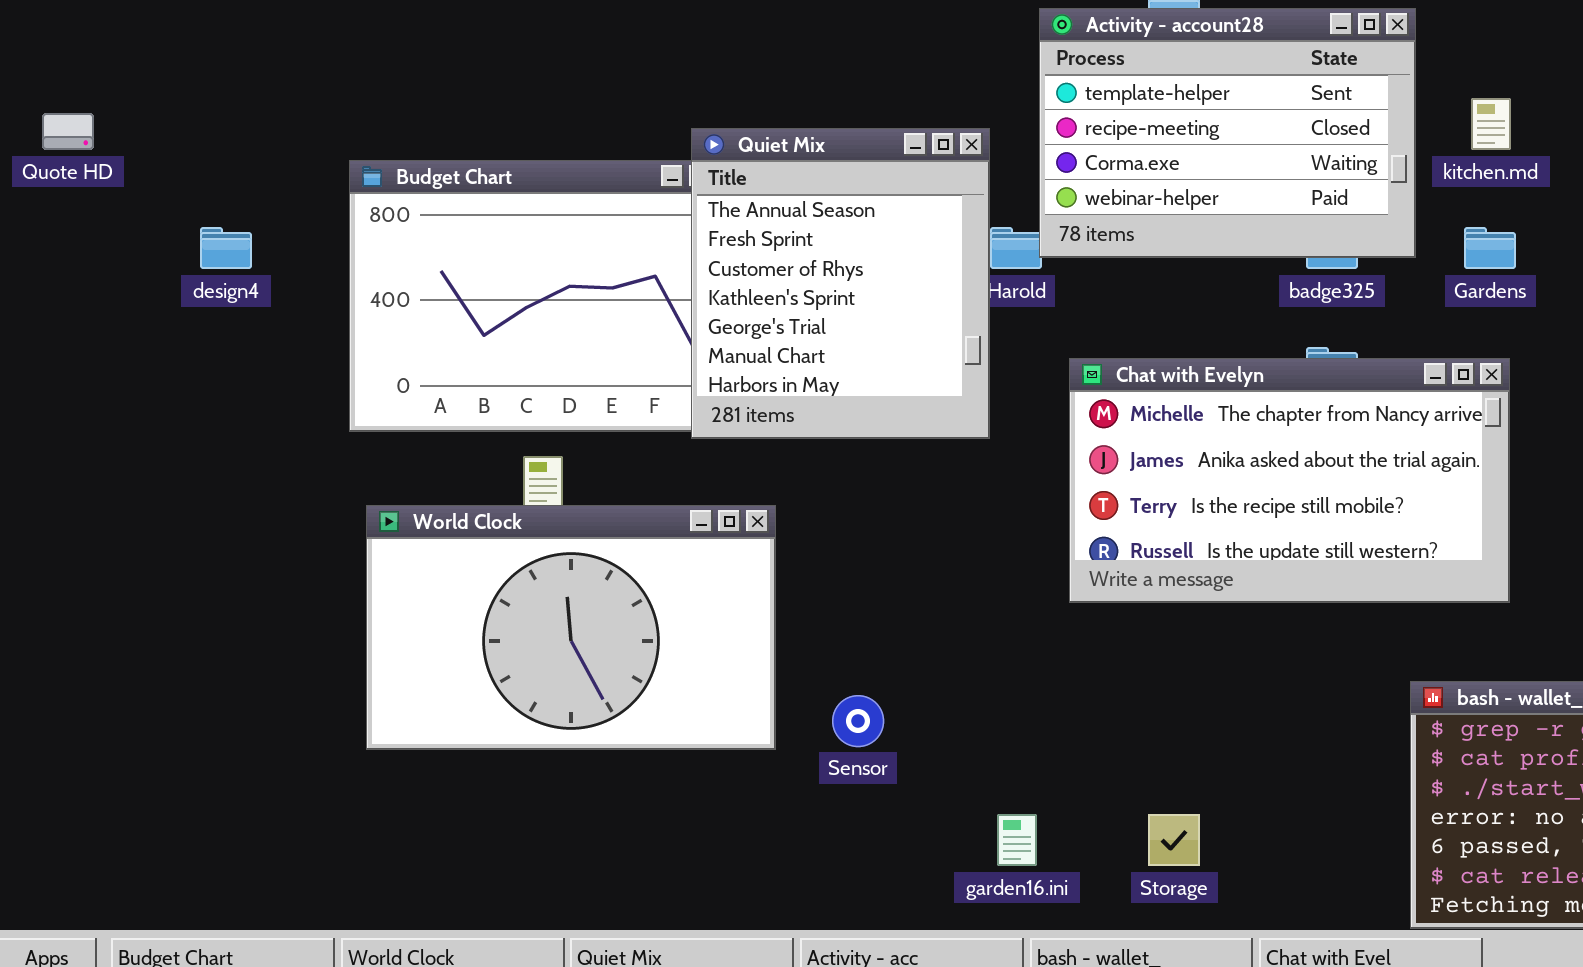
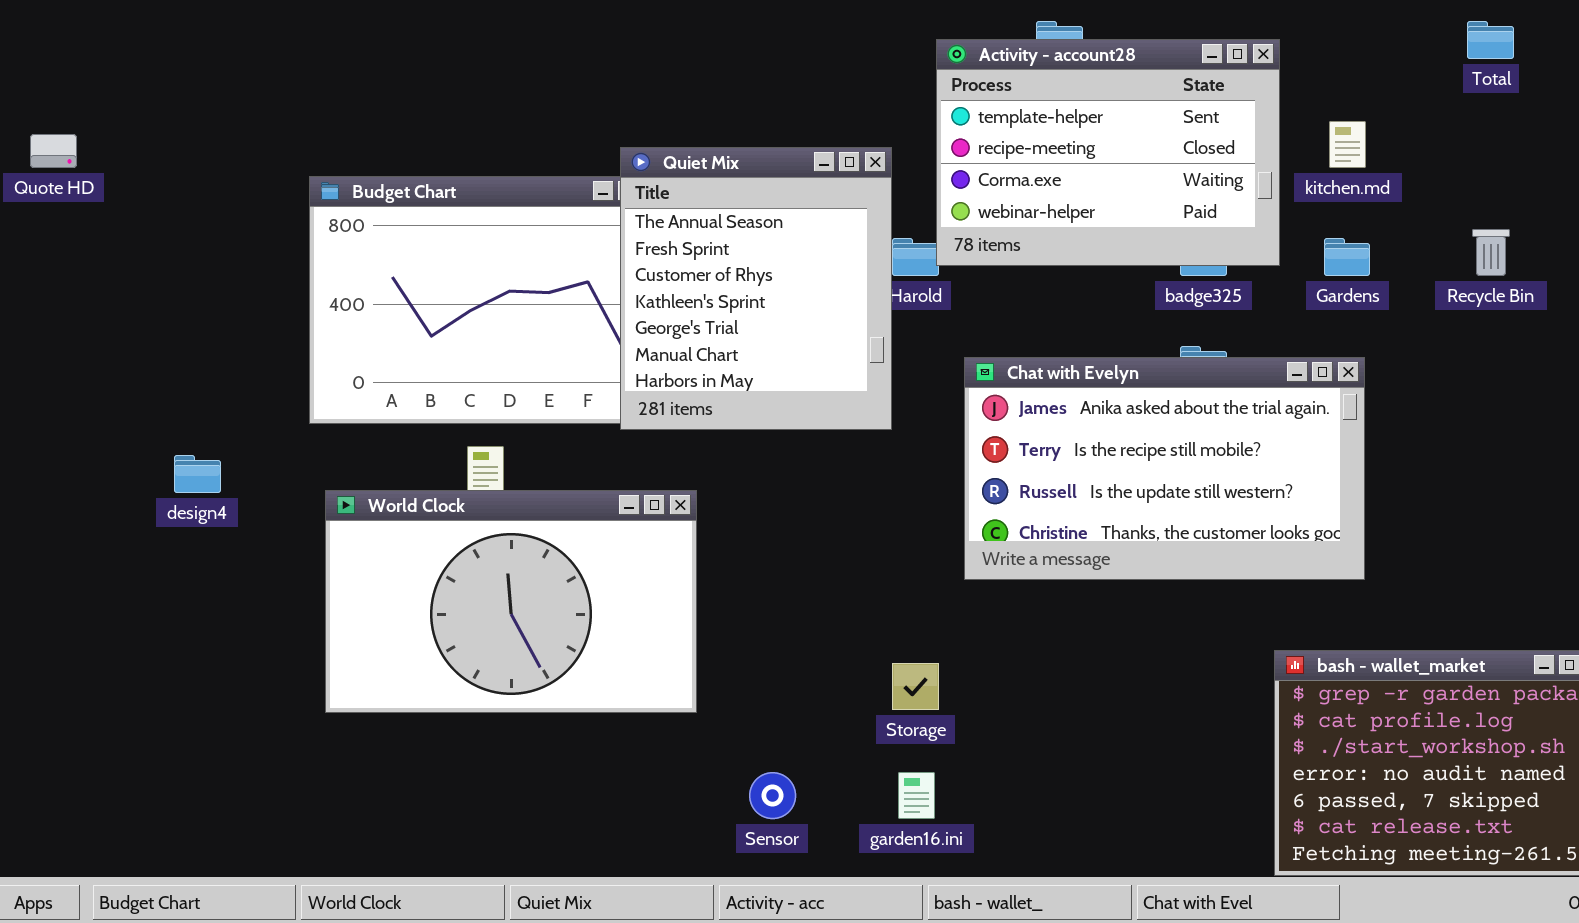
design4: [200,227,252,269] -> [174,455,221,493], moved
Chat with Evelyn: [1069,358,1510,603] -> [964,357,1365,580], scrolled down 1 row
Sensor: [832,695,884,747] -> [749,772,796,819], moved
Storage: [1148,814,1200,866] -> [892,663,939,710], moved

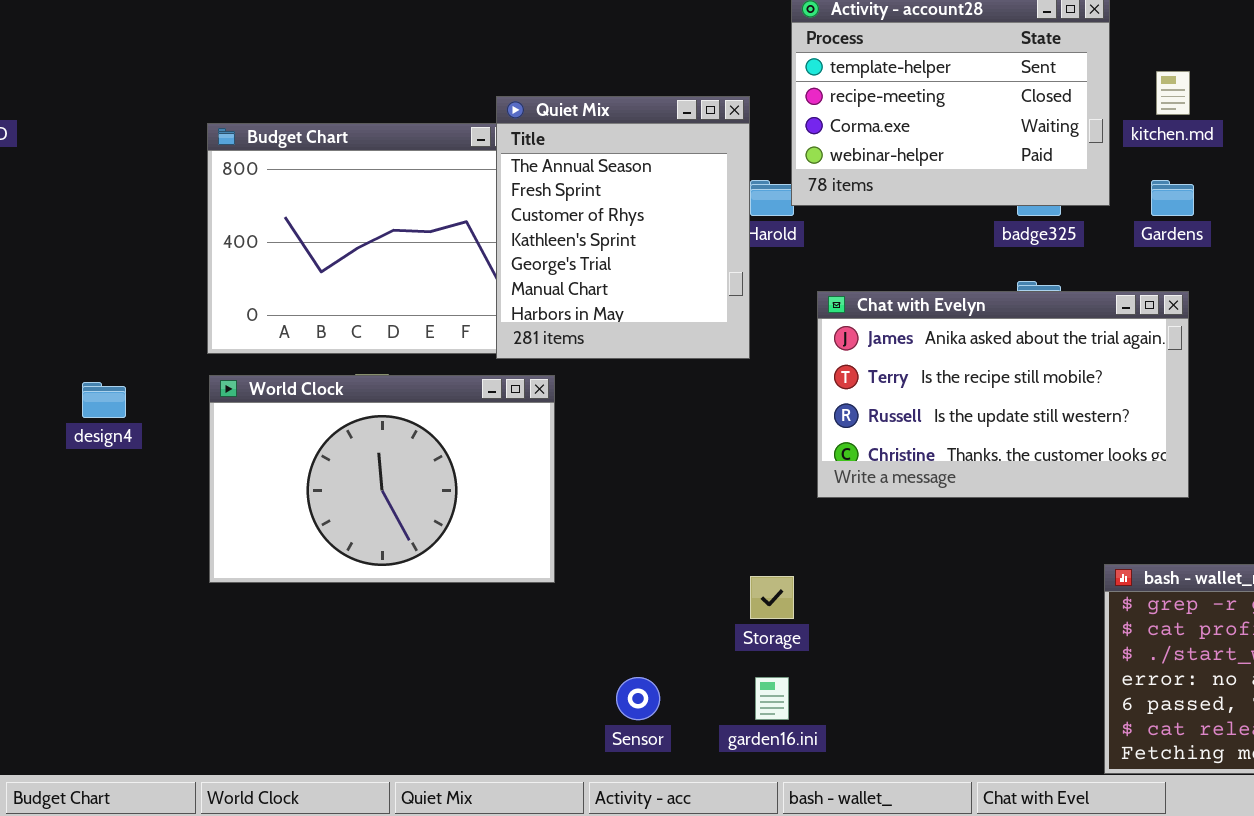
World Clock: [325,490,697,713] -> [209,375,555,583], moved

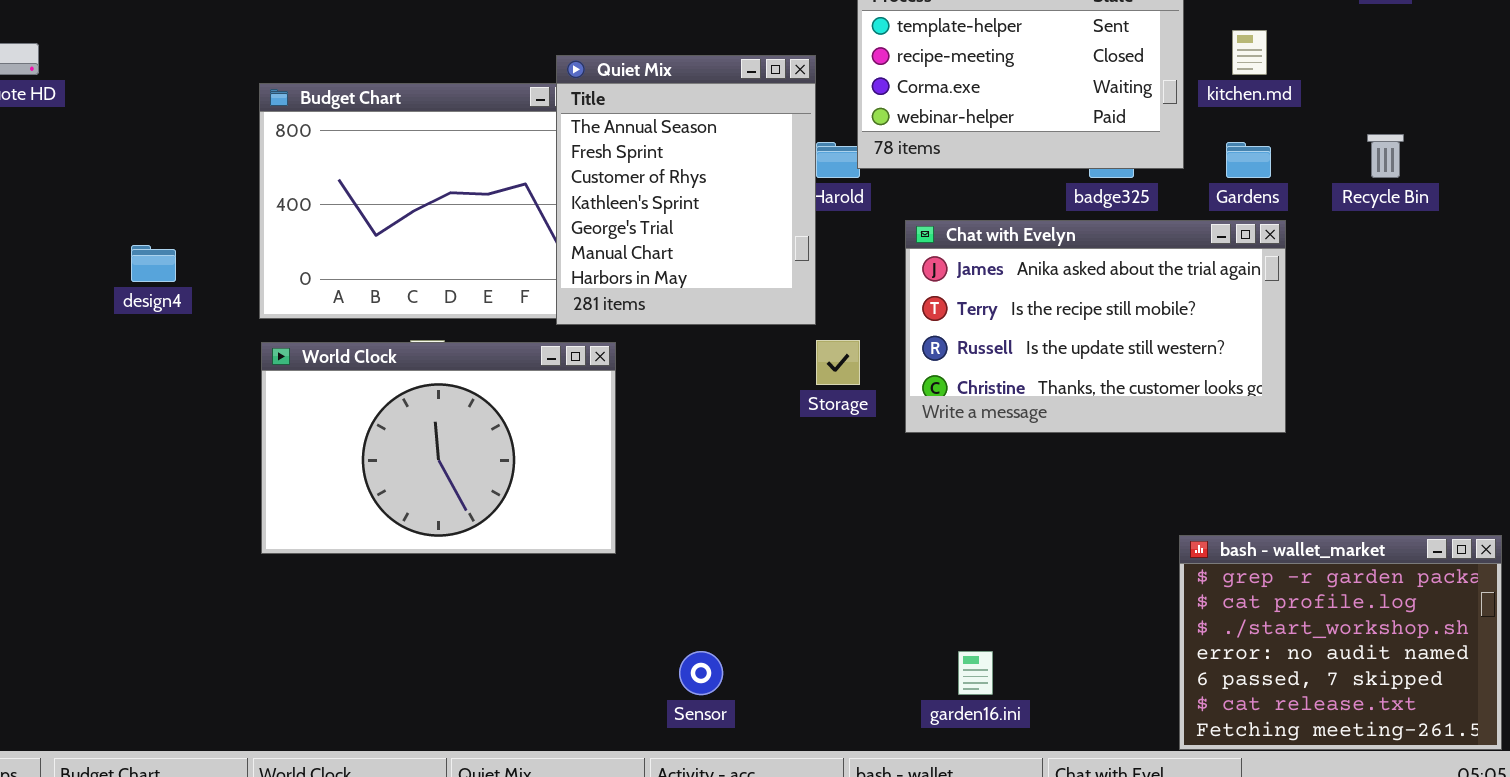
Chat with Evelyn: [817,291,1189,498] -> [905,220,1286,433], moved
design4: [82,382,126,418] -> [131,245,176,282], moved
Storage: [750,576,794,619] -> [816,340,860,385], moved
garden16.ini: [755,677,789,720] -> [958,651,993,695], moved

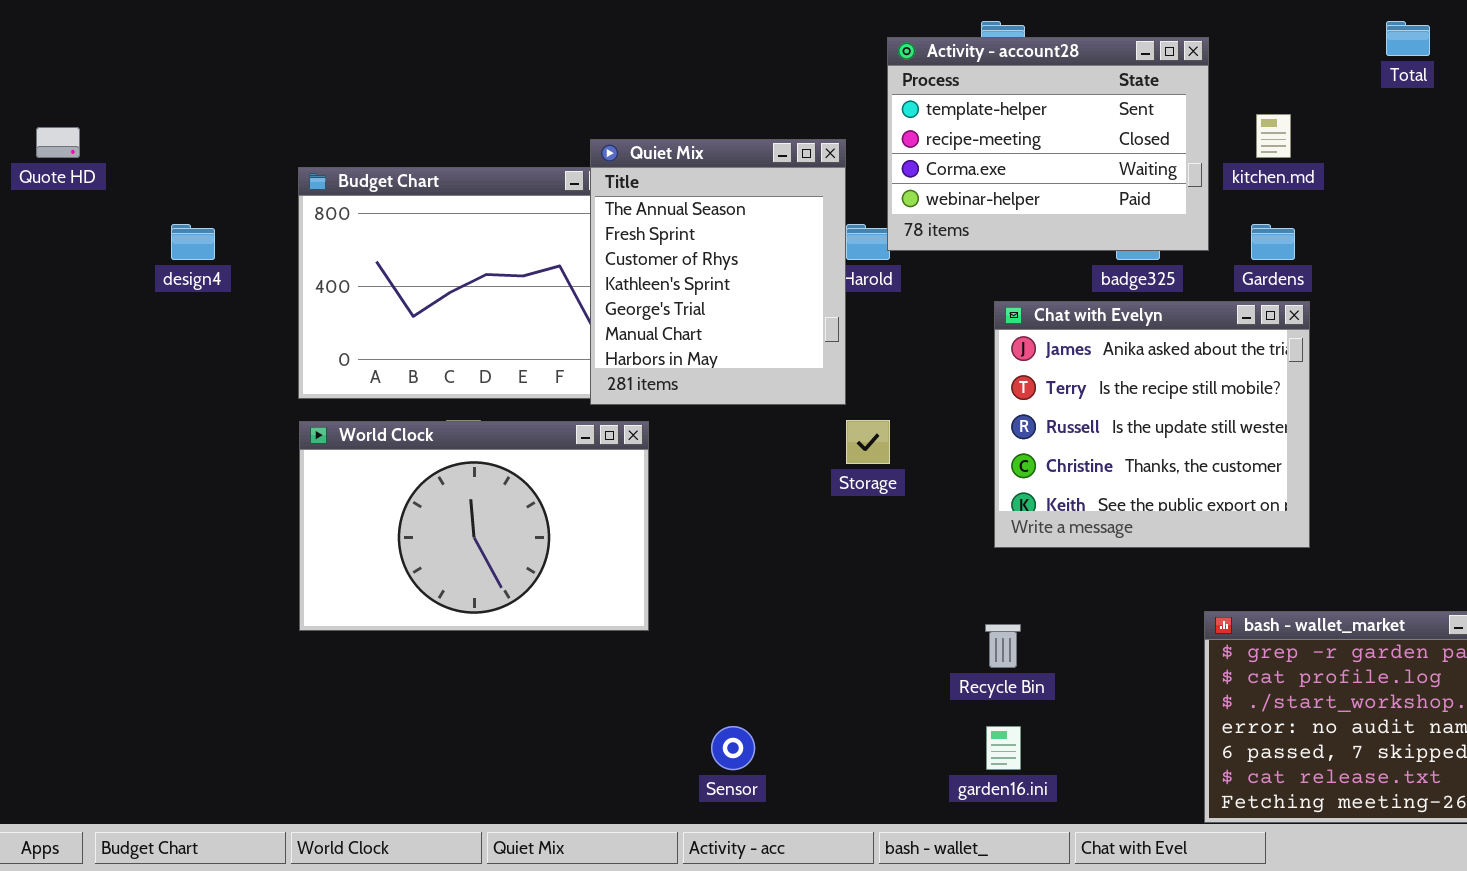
Recycle Bin: [1367,134,1404,178] -> [985,624,1021,668], moved
Chat with Evelyn: [905,220,1286,433] -> [994,301,1310,548], resized
design4: [131,245,176,282] -> [171,224,215,260], moved

